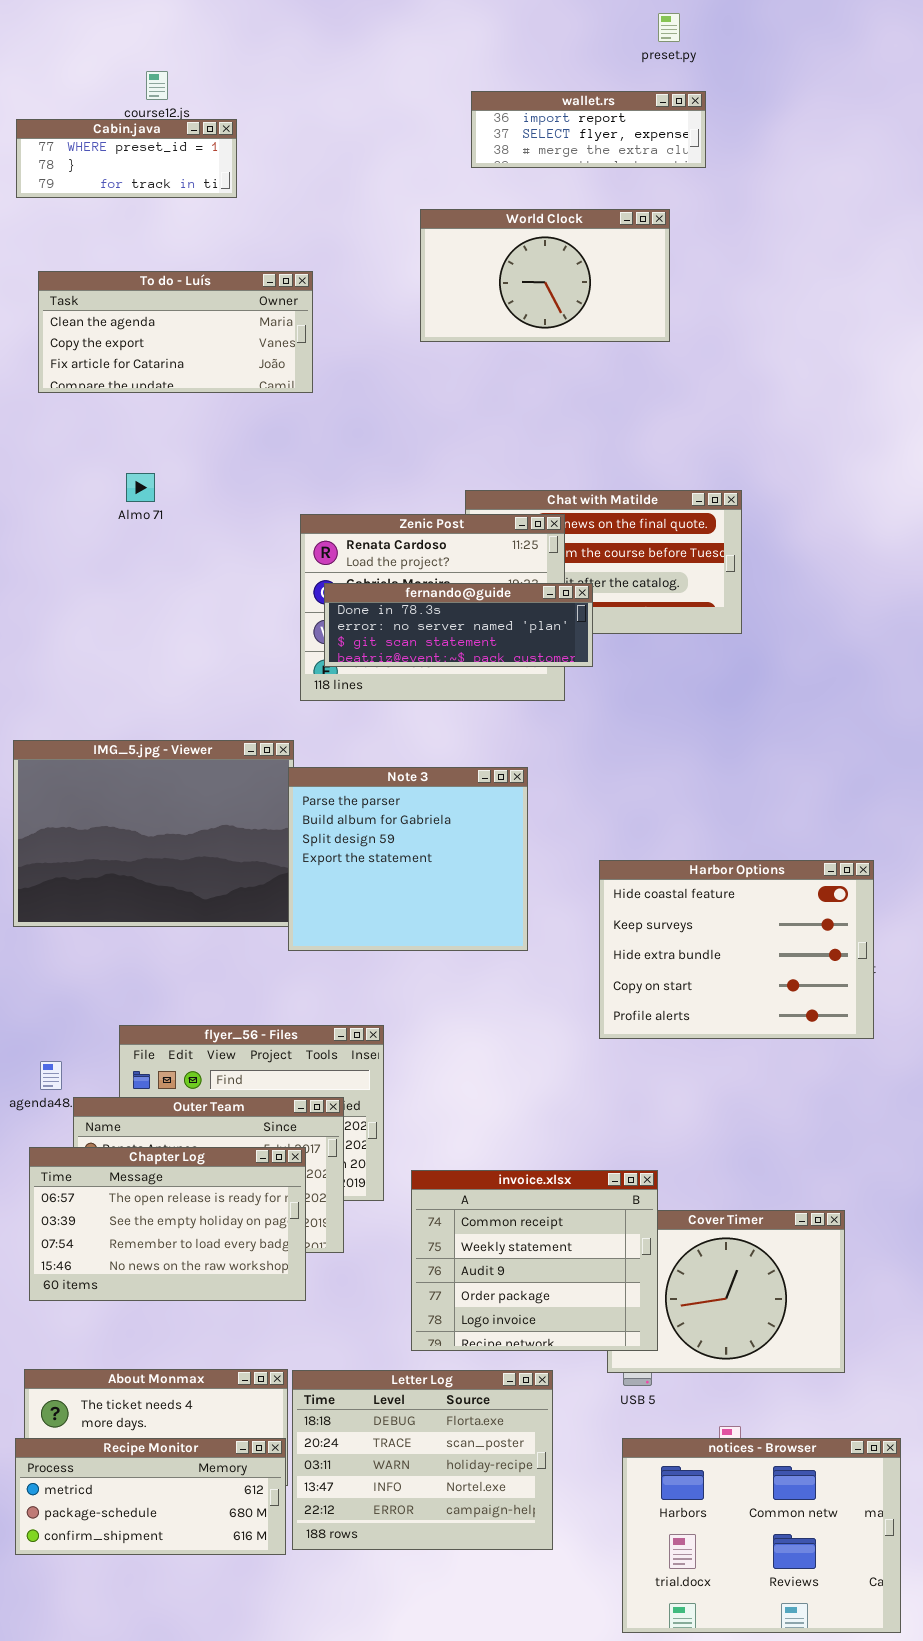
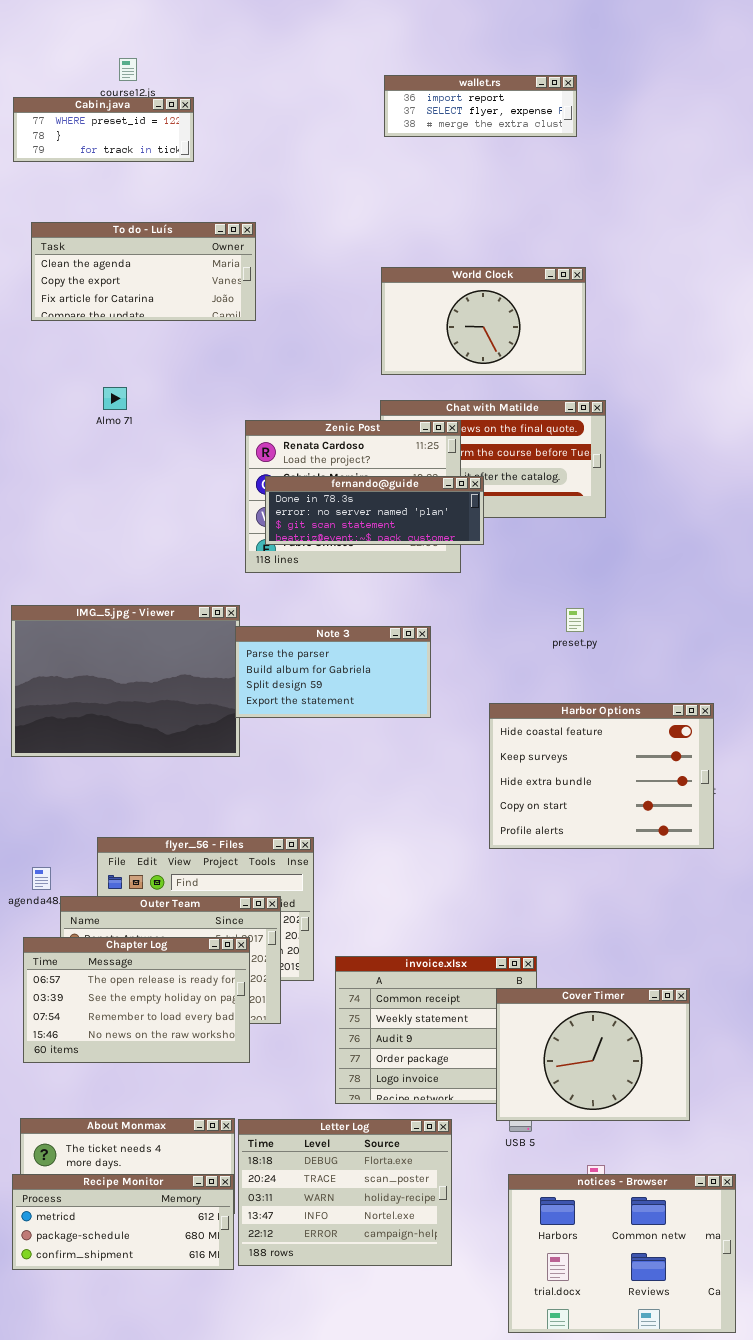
preset.py: [658,13,680,42] -> [566,608,584,632], moved
World Clock: [420,209,670,342] -> [381,267,586,375], moved
Note 3: [288,767,528,951] -> [235,626,431,718], resized
Cover Timer: [607,1210,845,1373] -> [496,988,690,1121], raised

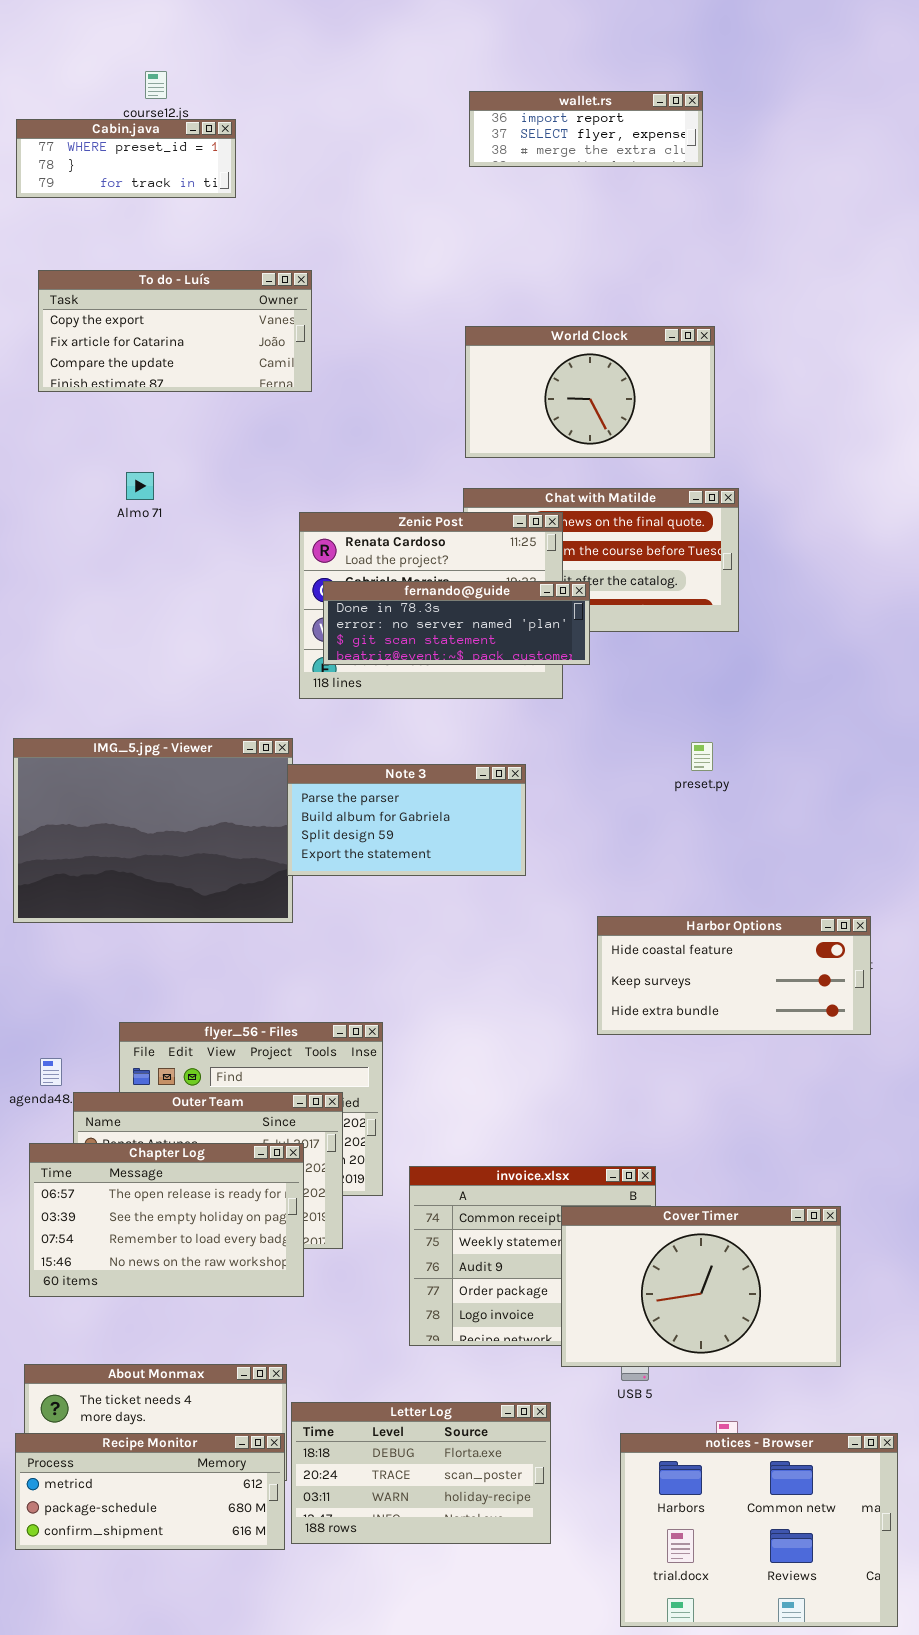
To do - Luís: [31,222,256,321] -> [38,270,312,392], scrolled down 1 row
Harbor Options: [489,703,714,849] -> [597,916,871,1035], resized
Cover Timer: [496,988,690,1121] -> [561,1206,841,1367], resized
Letter Log: [238,1119,452,1266] -> [291,1402,551,1544], resized

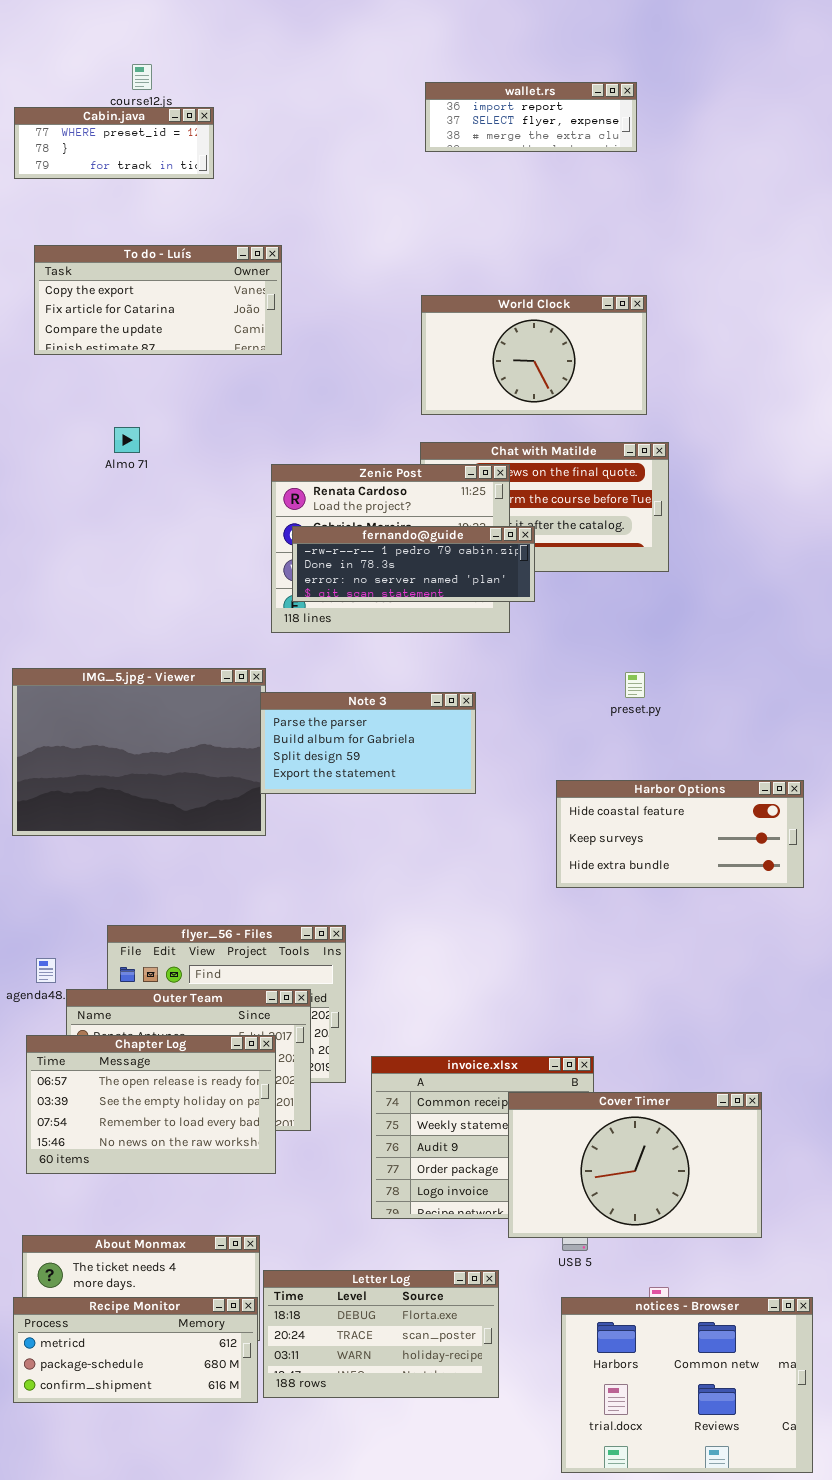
fernando@guide: [323,581,590,665] -> [292,526,535,602], scrolled up 1 row
Harbor Options: [597,916,871,1035] -> [556,780,804,888], moved

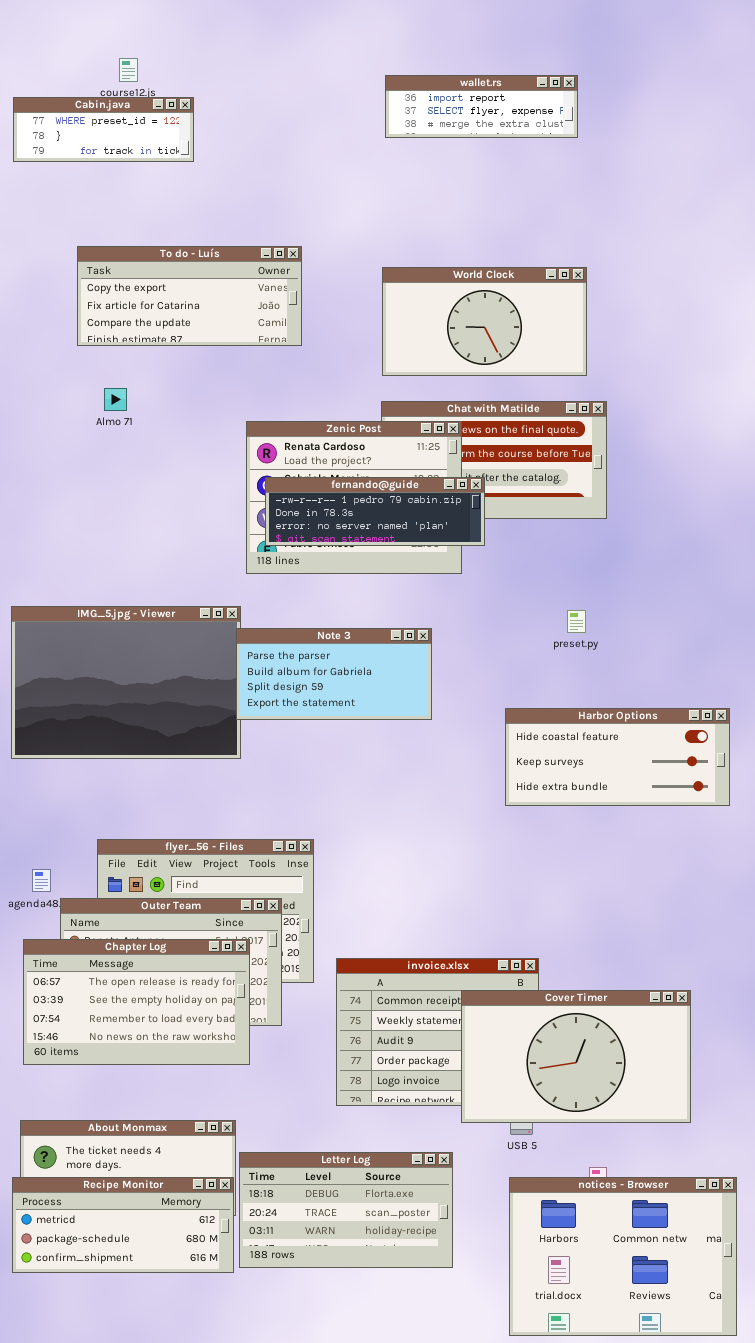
To do - Luís: [34,245,282,355] -> [77,246,302,346], moved

